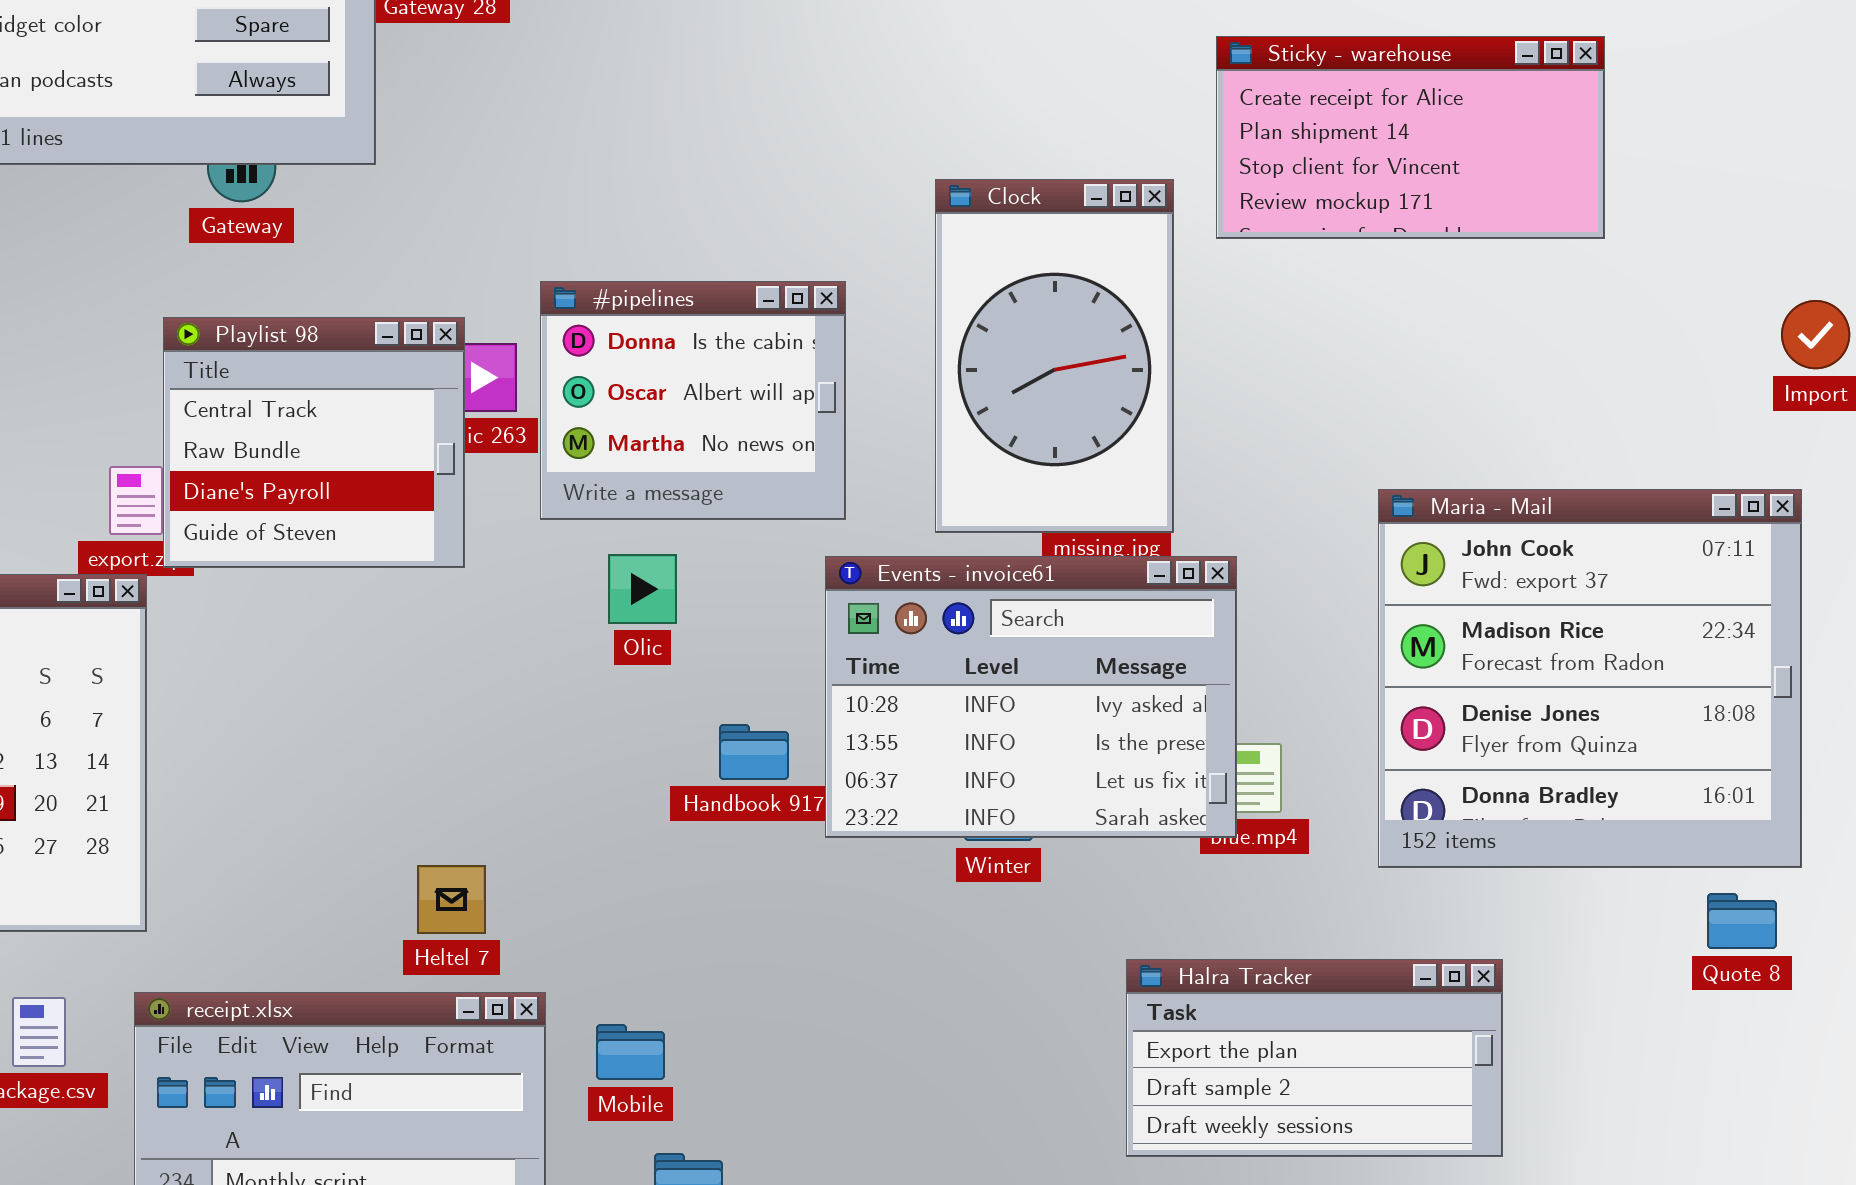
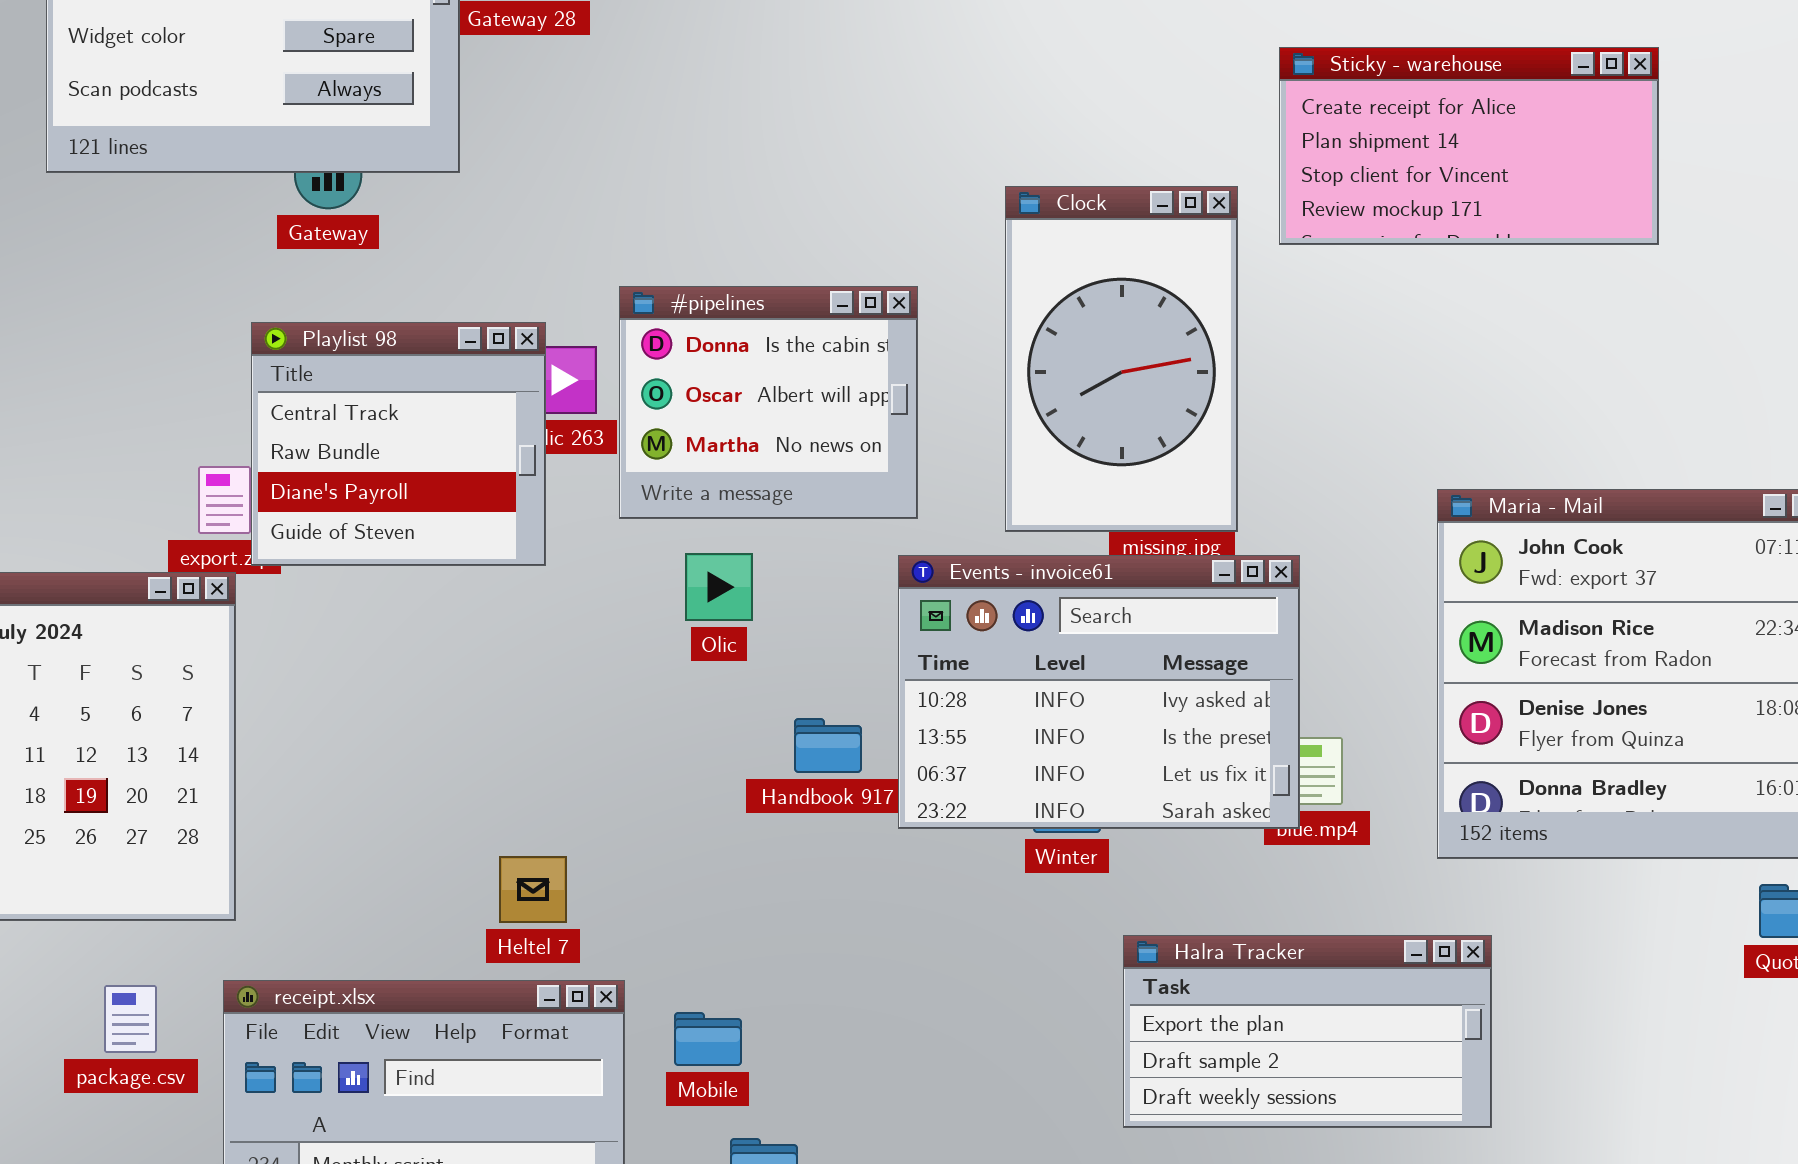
Halra Tracker: [1126,959,1503,1157] -> [1123,935,1492,1128], moved

